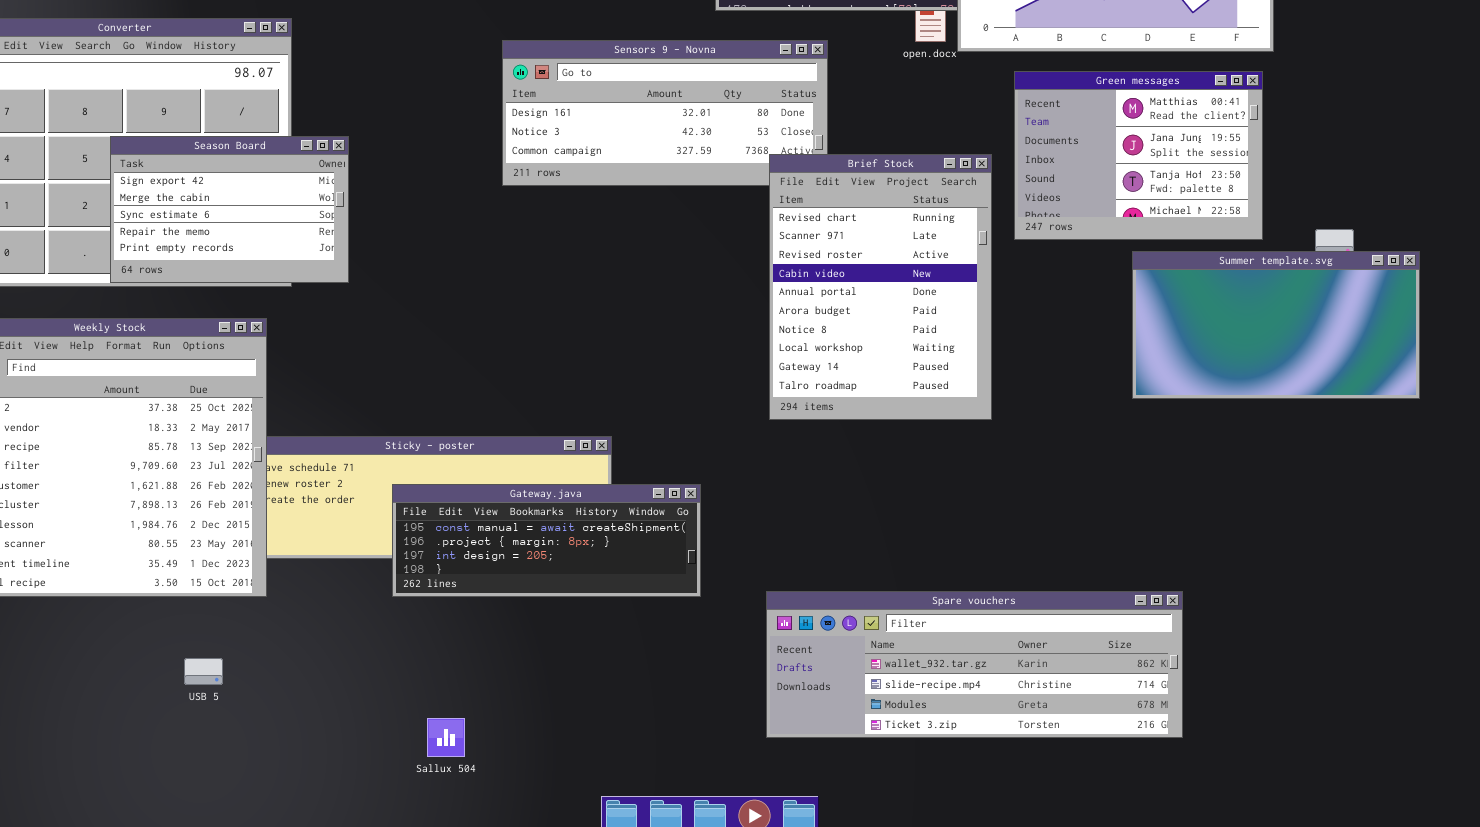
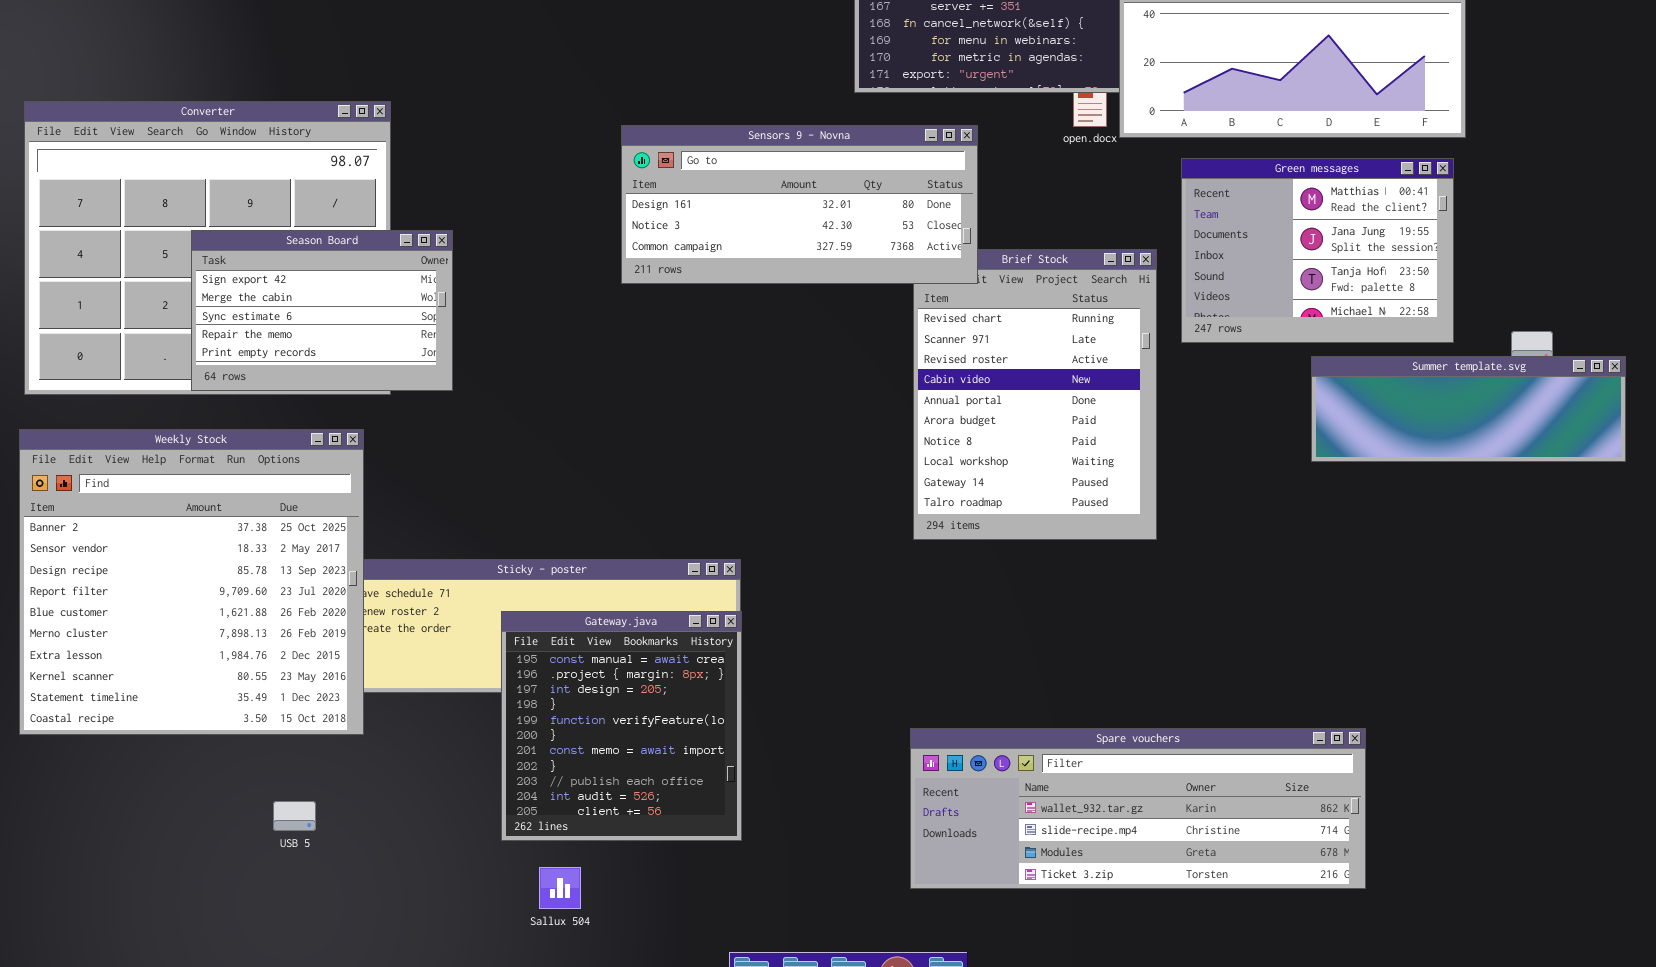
Sensors 9 - Novna: [502,40,828,186] -> [621,125,978,284], raised
Summer template.svg: [1132,251,1420,399] -> [1311,356,1626,462], resized
Gateway.java: [392,484,701,597] -> [501,611,742,841], resized

